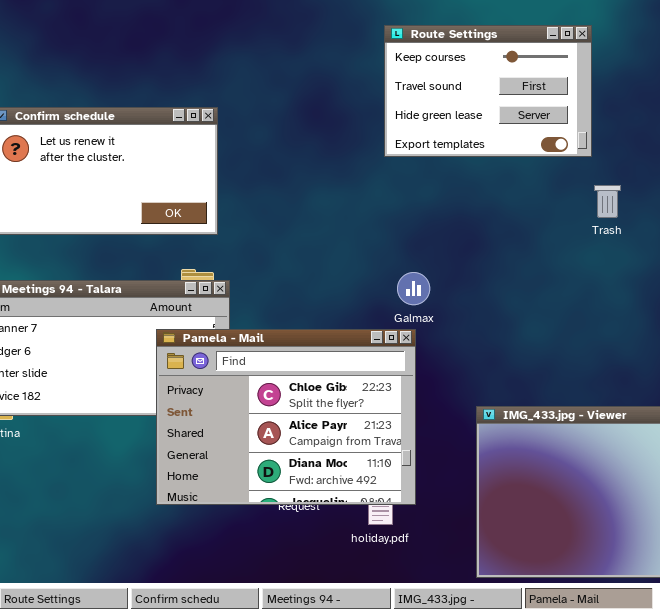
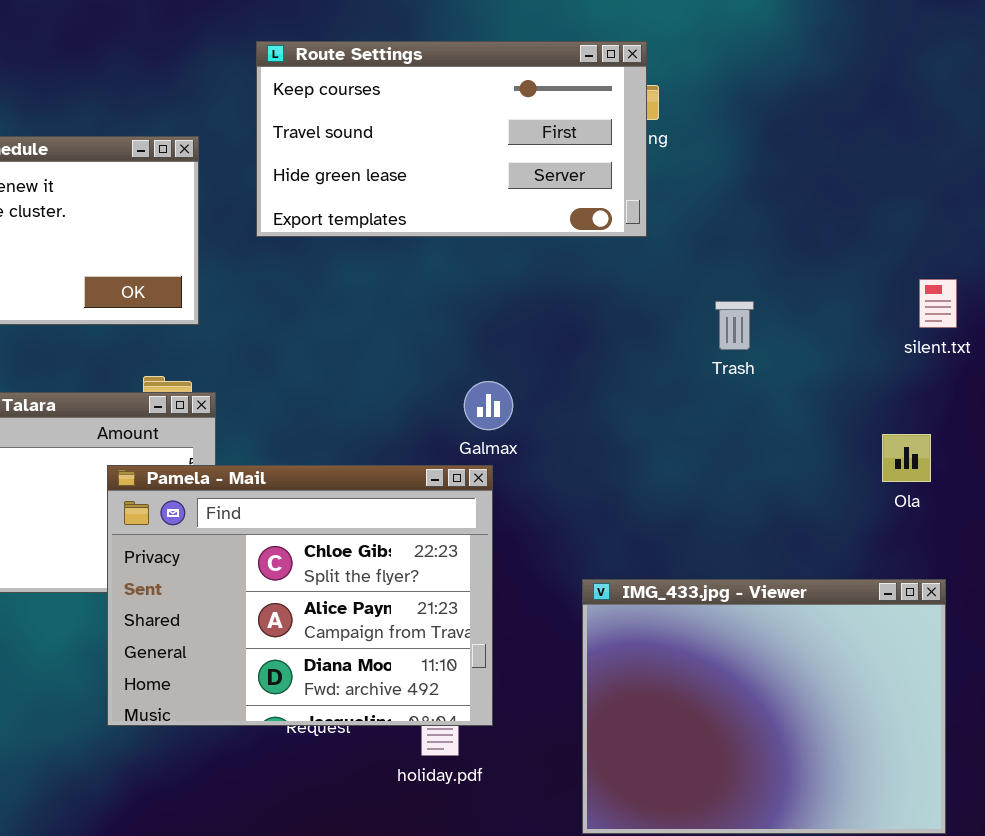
Route Settings: [384,25,592,157] -> [256,41,647,237], moved, resized
Trash: [594,185,621,218] -> [715,301,754,350], moved

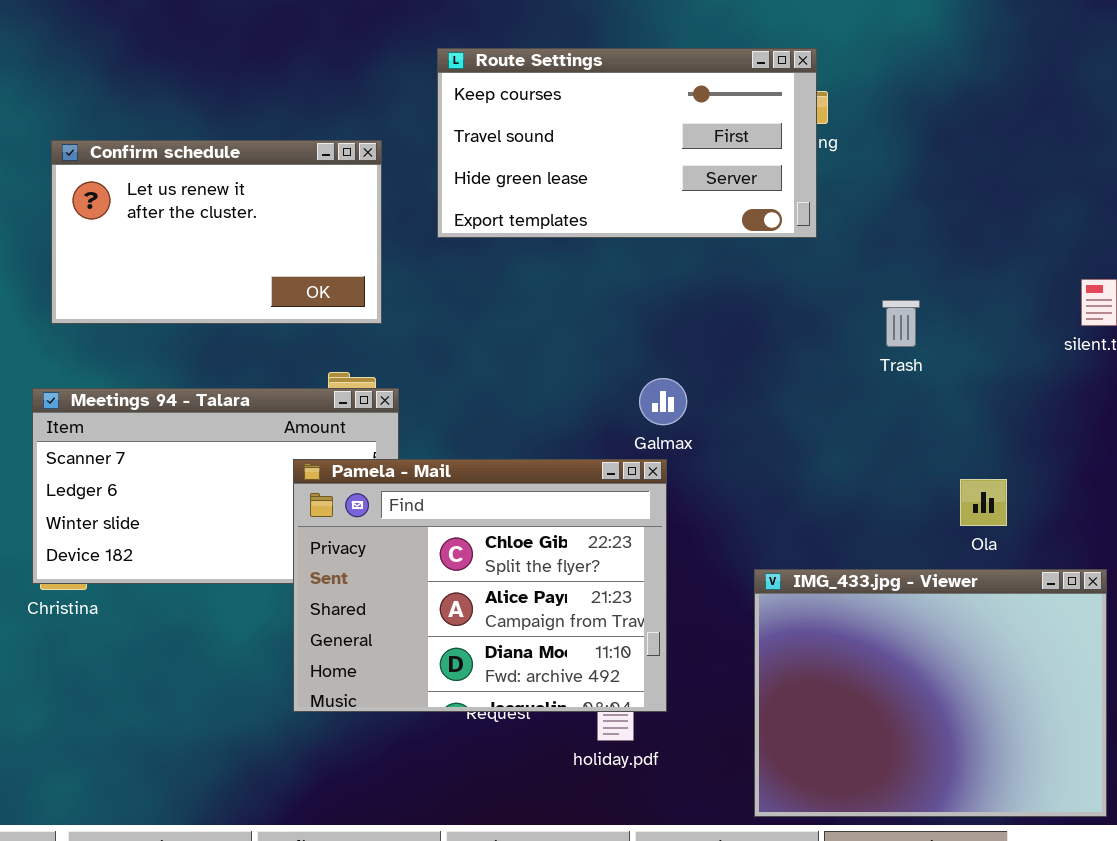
Ola: [882,434,931,482] -> [960,479,1007,526], moved

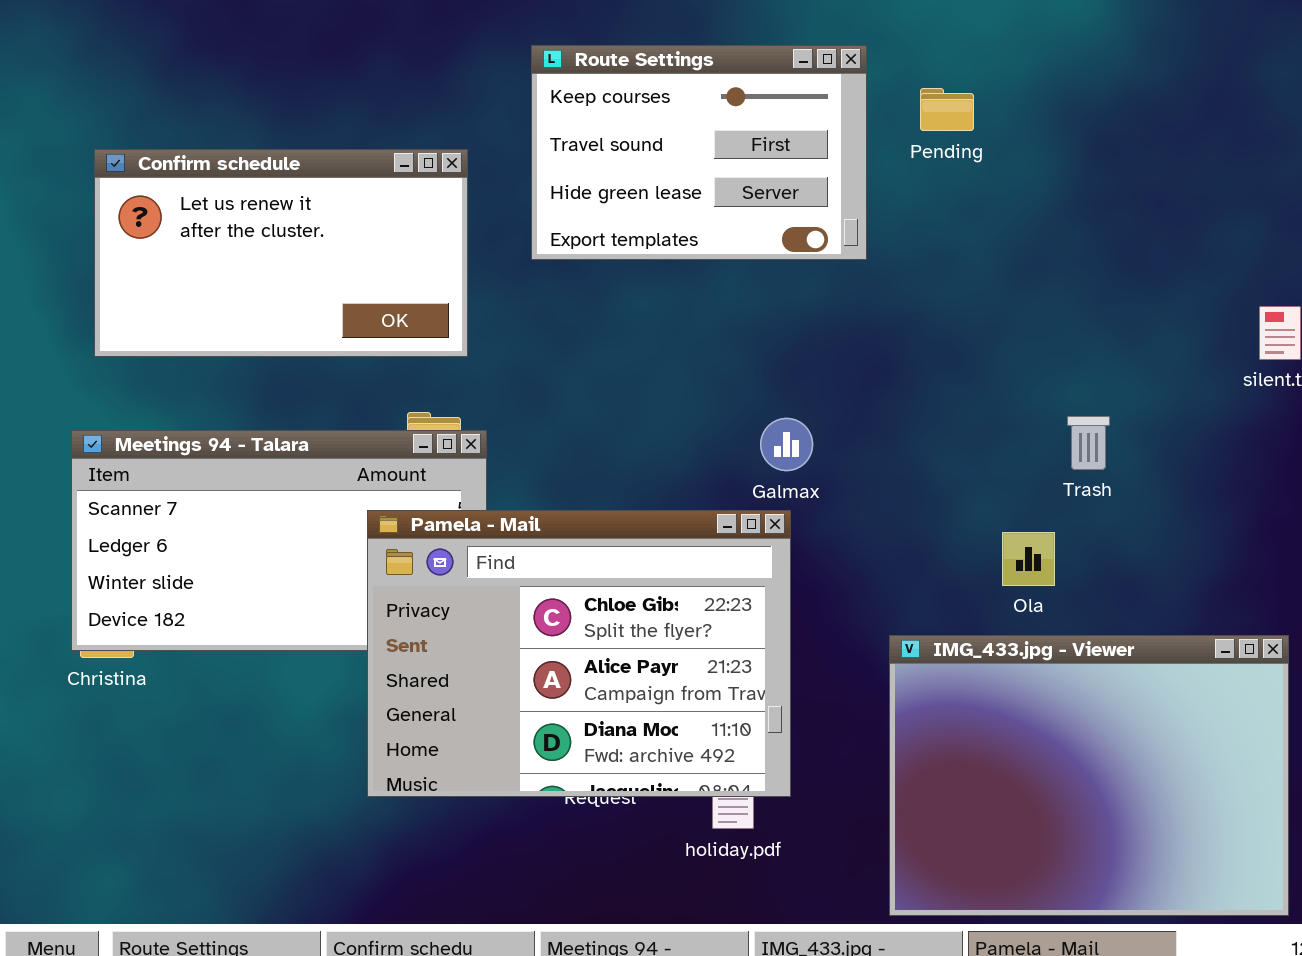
Route Settings: [437,48,817,238] -> [531,45,867,260], resized
Trash: [882,300,920,347] -> [1067,416,1110,470], moved
Ola: [960,479,1007,526] -> [1002,532,1055,586], moved

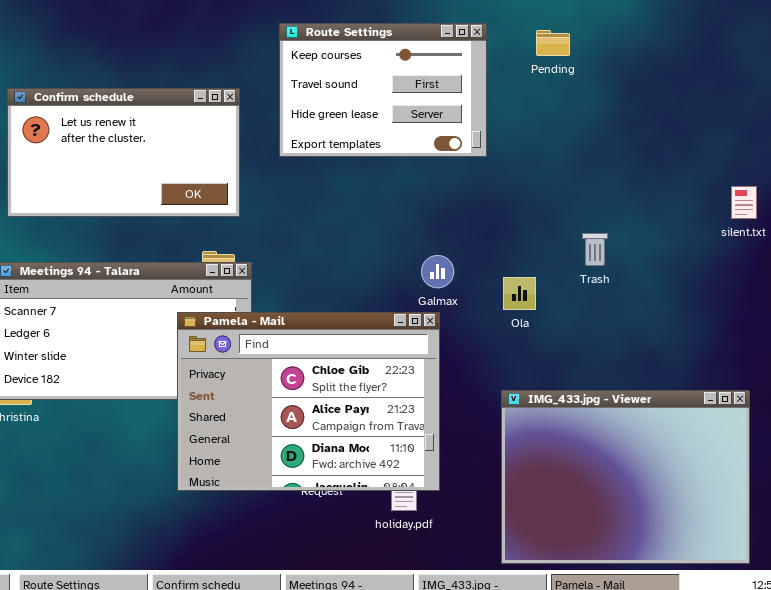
Pending: [920,88,974,131] -> [536,30,570,56], moved
Trash: [1067,416,1110,470] -> [582,233,608,266], moved
Ola: [1002,532,1055,586] -> [503,277,536,310], moved

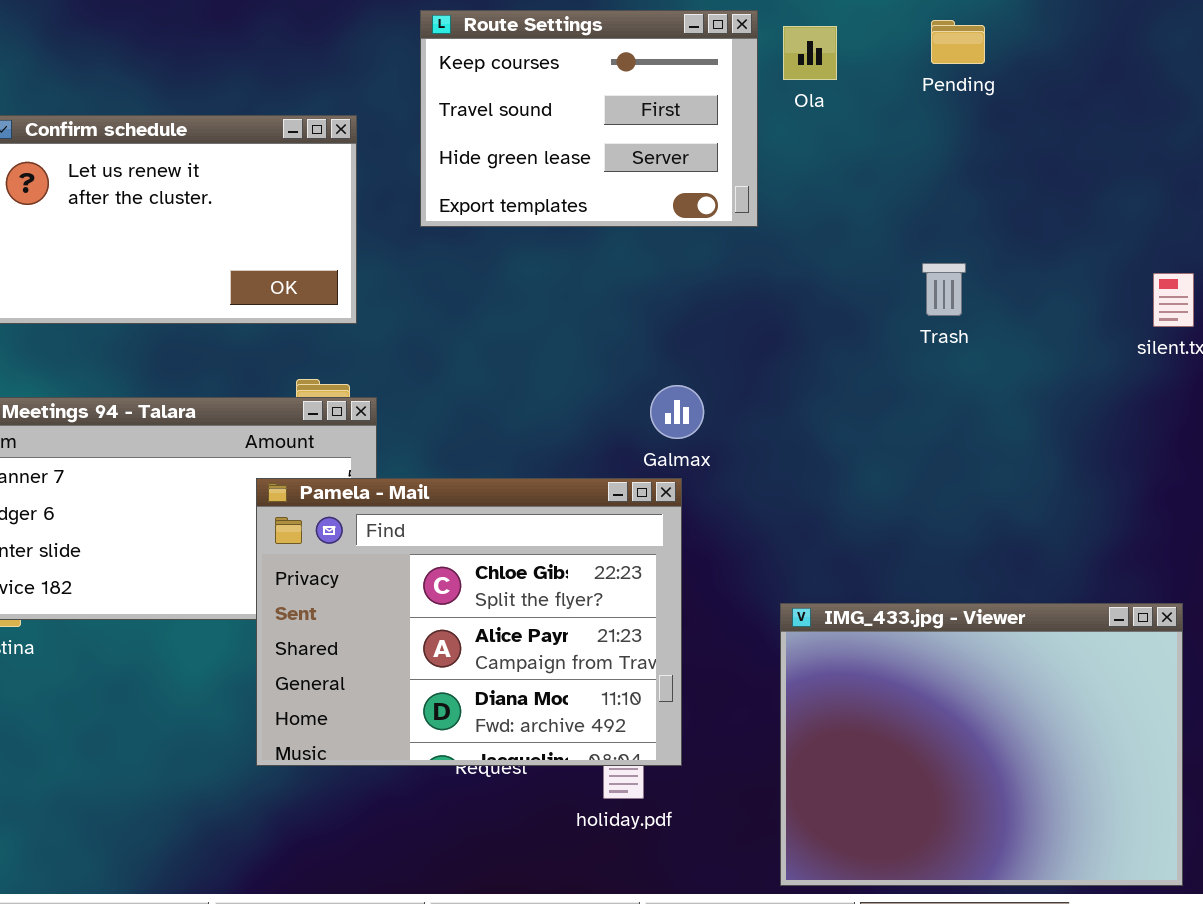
Pending: [536,30,570,56] -> [931,20,985,64], moved
Trash: [582,233,608,266] -> [922,263,966,316], moved
Ola: [503,277,536,310] -> [783,26,837,80], moved

